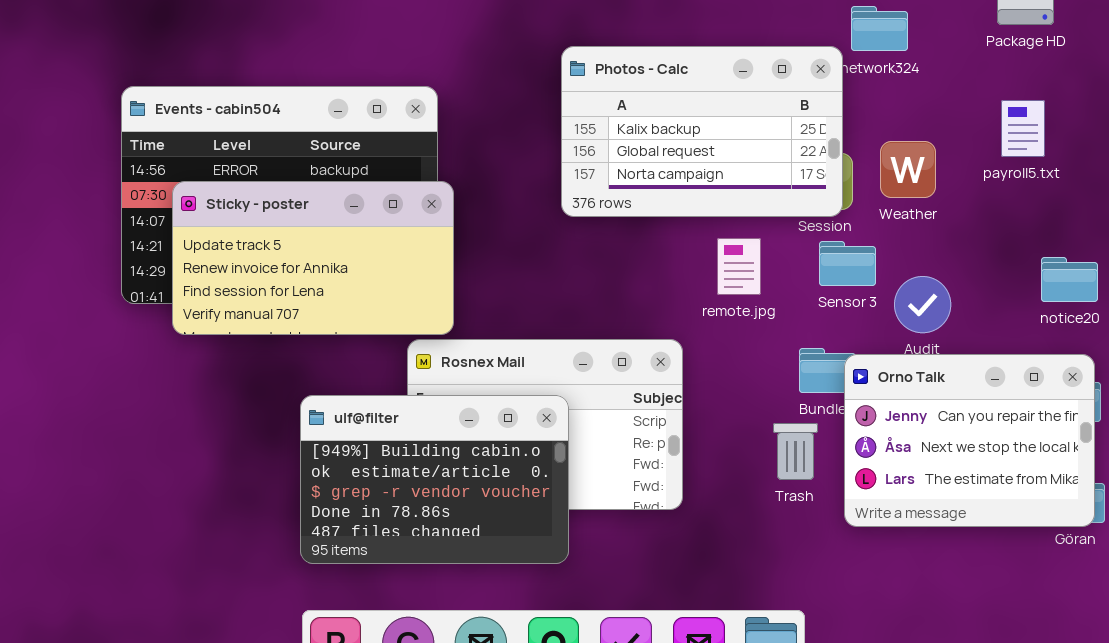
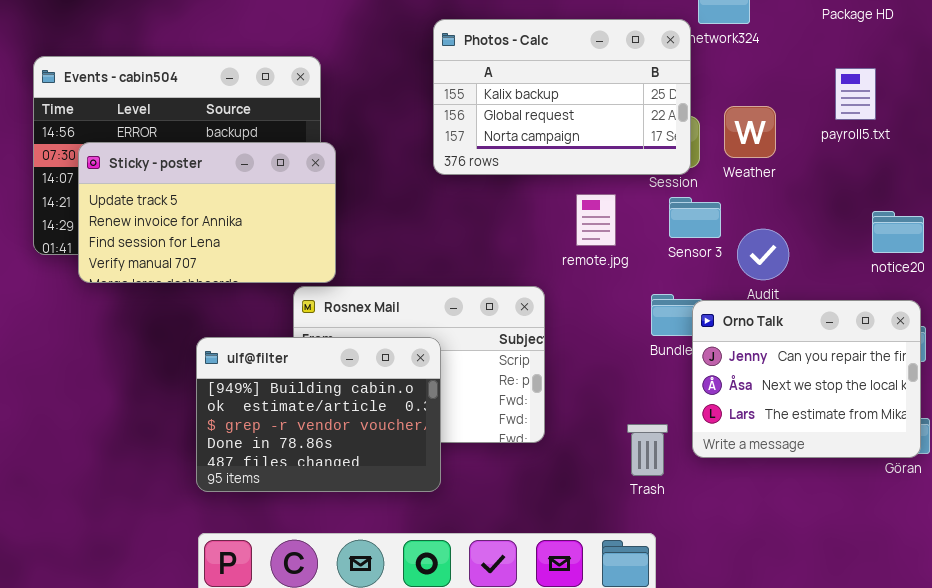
Trash: [773,423,818,480] -> [627,424,668,476], moved

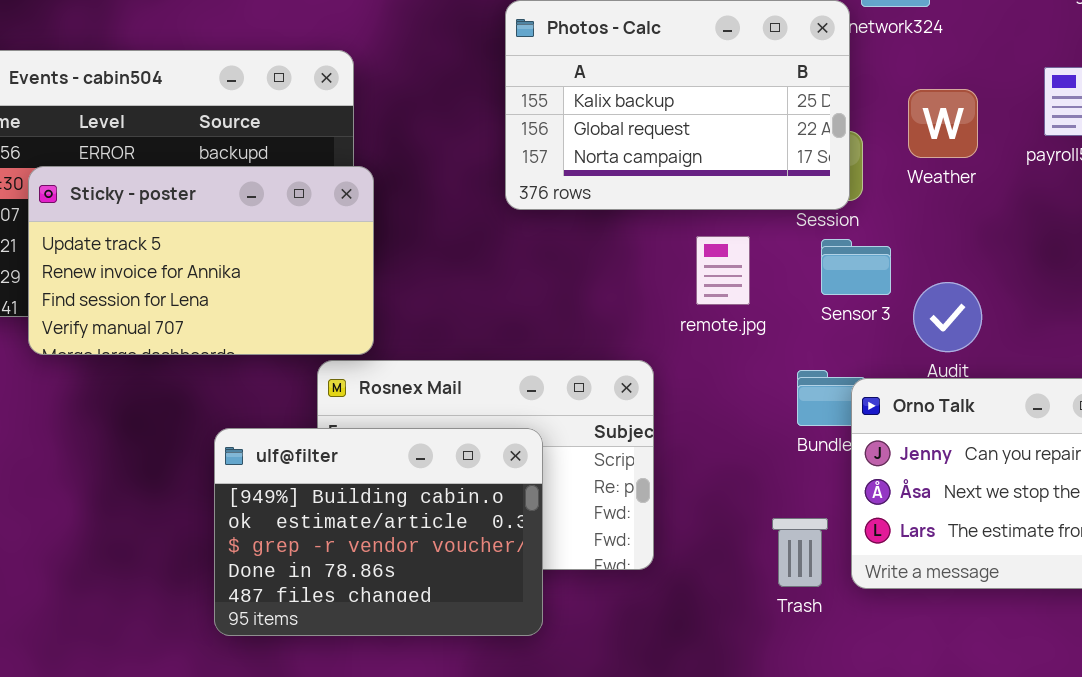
Weather: [724,106,776,158] -> [908,89,978,158], moved
ulf@filter: [196,337,441,492] -> [214,428,543,636], moved
Trash: [627,424,668,476] -> [772,518,828,587], moved

